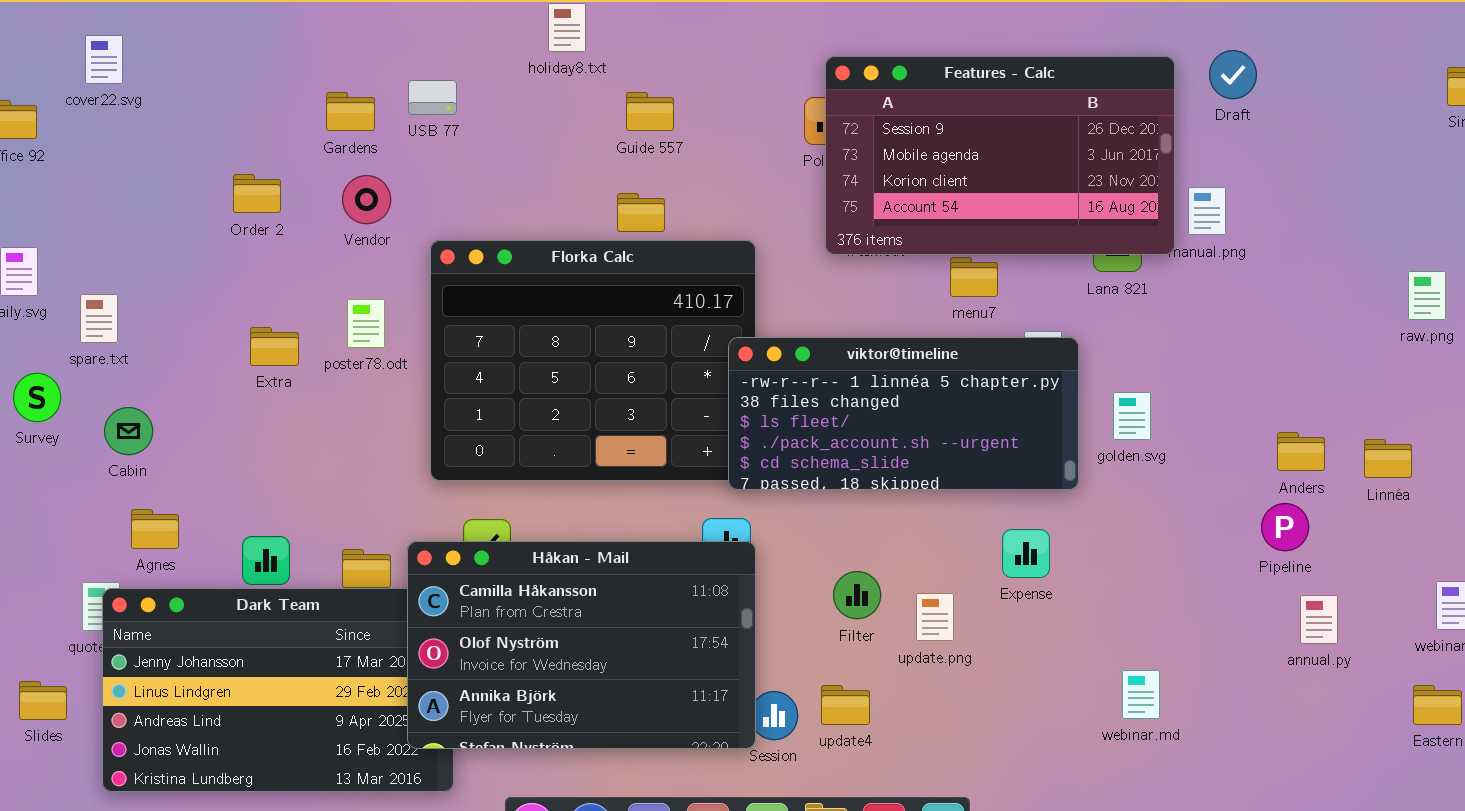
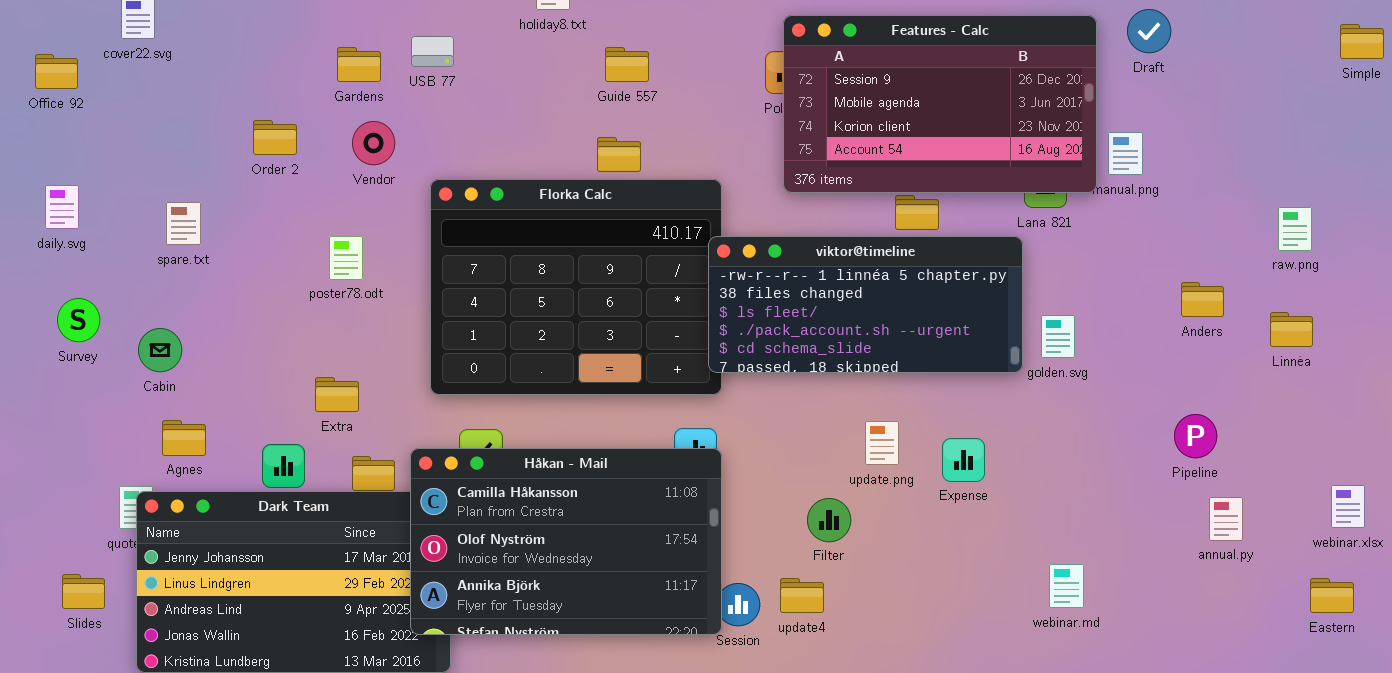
raw.png: [1408,271,1446,320] -> [1278,207,1312,251], moved
spare.txt: [80,294,118,343] -> [166,202,201,245], moved
poster78.odt: [347,299,385,348] -> [329,236,363,280], moved
Extra: [250,327,299,366] -> [315,377,359,412], moved
viktor@timeline: [728,337,1079,490] -> [708,236,1023,373], moved
Anders: [1277,432,1325,471] -> [1181,282,1224,317], moved
Linnéa: [1364,439,1412,478] -> [1270,312,1313,347], moved
Filter: [833,571,881,619] -> [807,498,851,542], moved
update.png: [916,593,954,641] -> [865,421,899,465], moved

